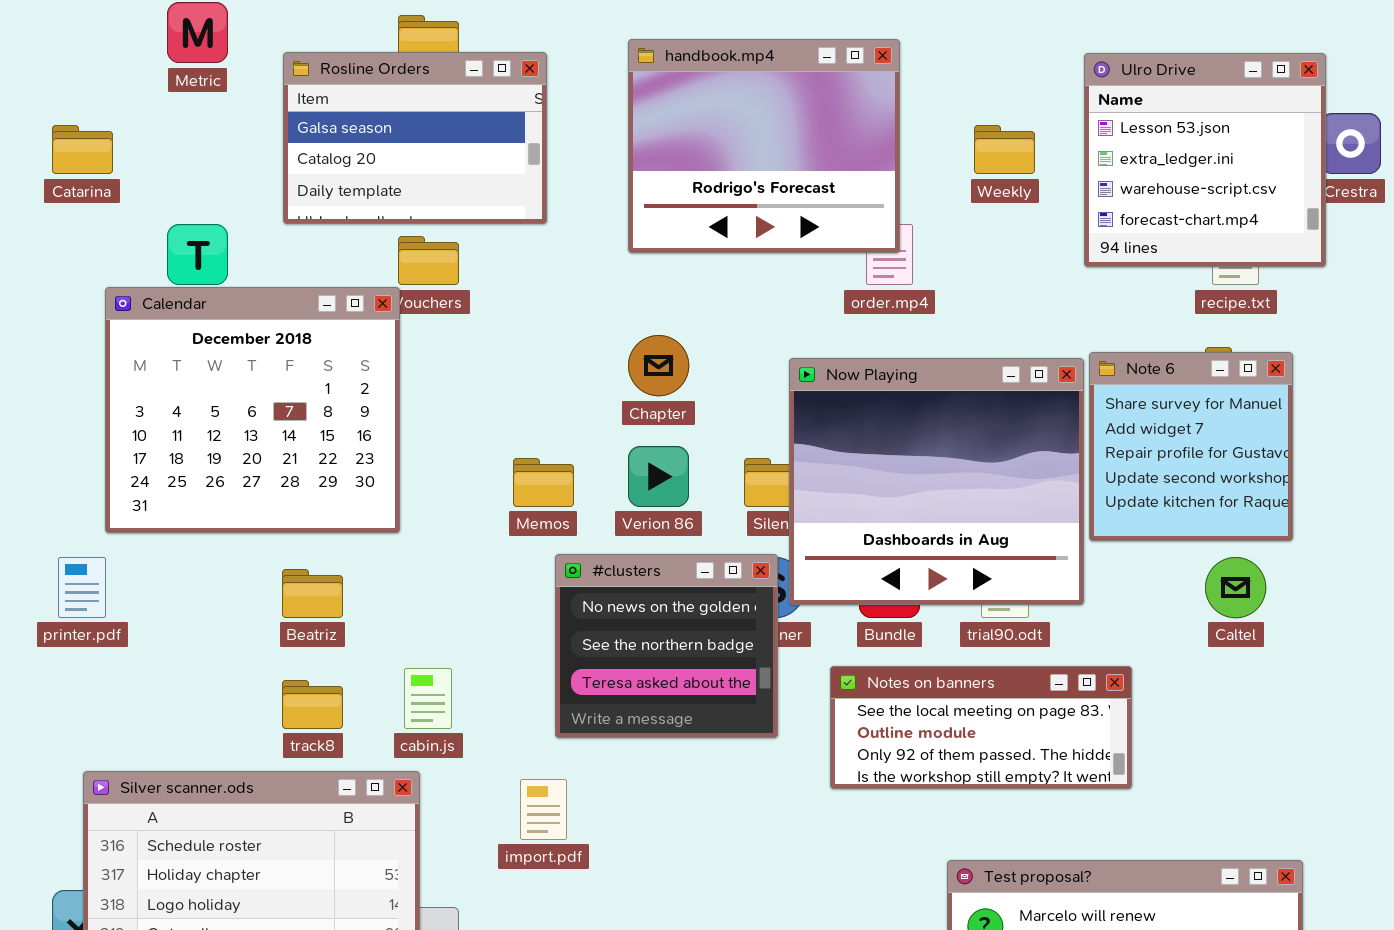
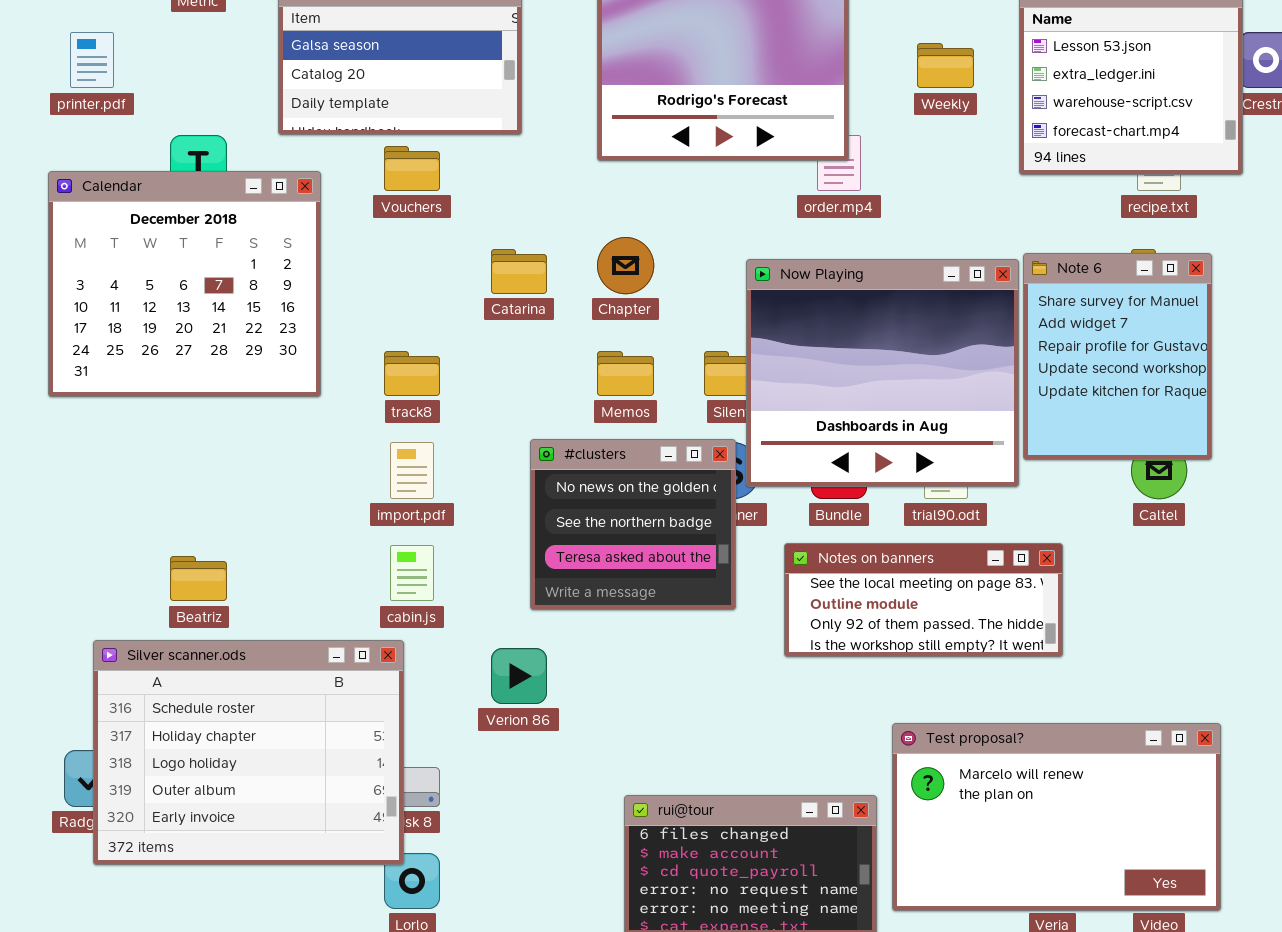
Catarina: [52,125,113,174] -> [491,249,547,294], moved
Calendar: [105,287,400,533] -> [48,171,321,397], moved
Note 6: [1089,352,1293,541] -> [1023,253,1212,460], resized
Verion 86: [628,446,689,507] -> [491,648,547,704], moved
Memos: [513,458,574,507] -> [597,351,654,396], moved
printer.pdf: [58,557,106,618] -> [70,32,114,88], moved
Beatriz: [282,569,343,618] -> [170,556,227,601], moved
track8: [282,680,343,729] -> [384,351,440,396], moved
import.pdf: [520,779,567,840] -> [390,442,434,499], moved

